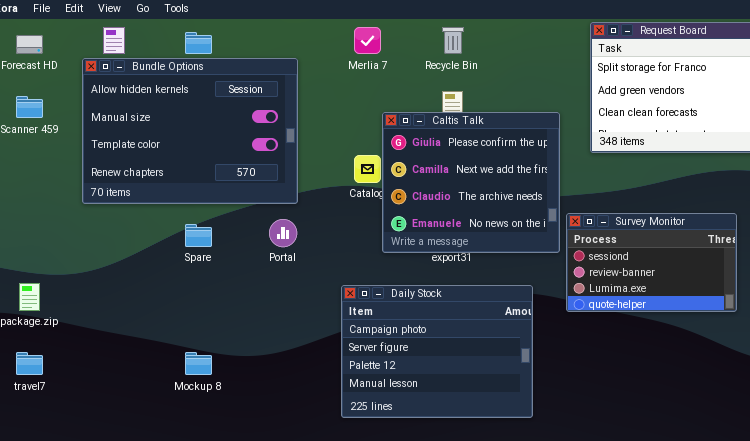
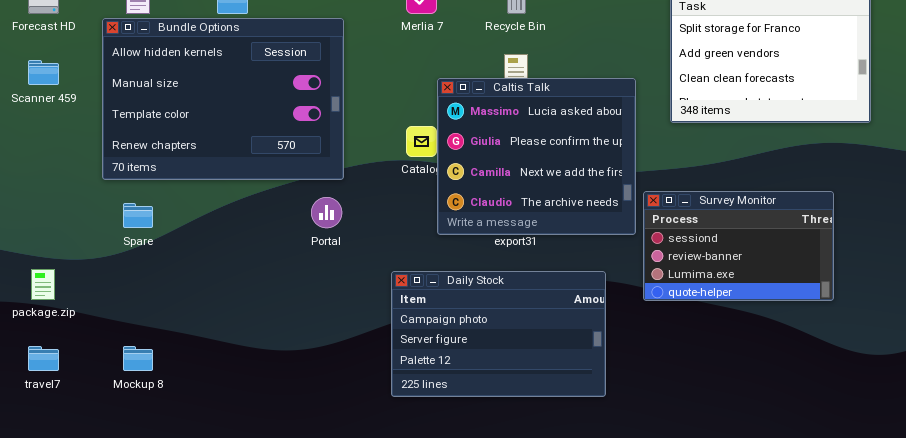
Caltis Talk: [382,112,560,253] -> [437,78,636,235], scrolled up 1 row
Spare: [185,224,212,247] -> [123,203,153,228], moved
Daily Stock: [341,285,533,418] -> [391,271,606,397], resized
Mockup 8: [185,352,212,375] -> [123,346,153,371], moved

